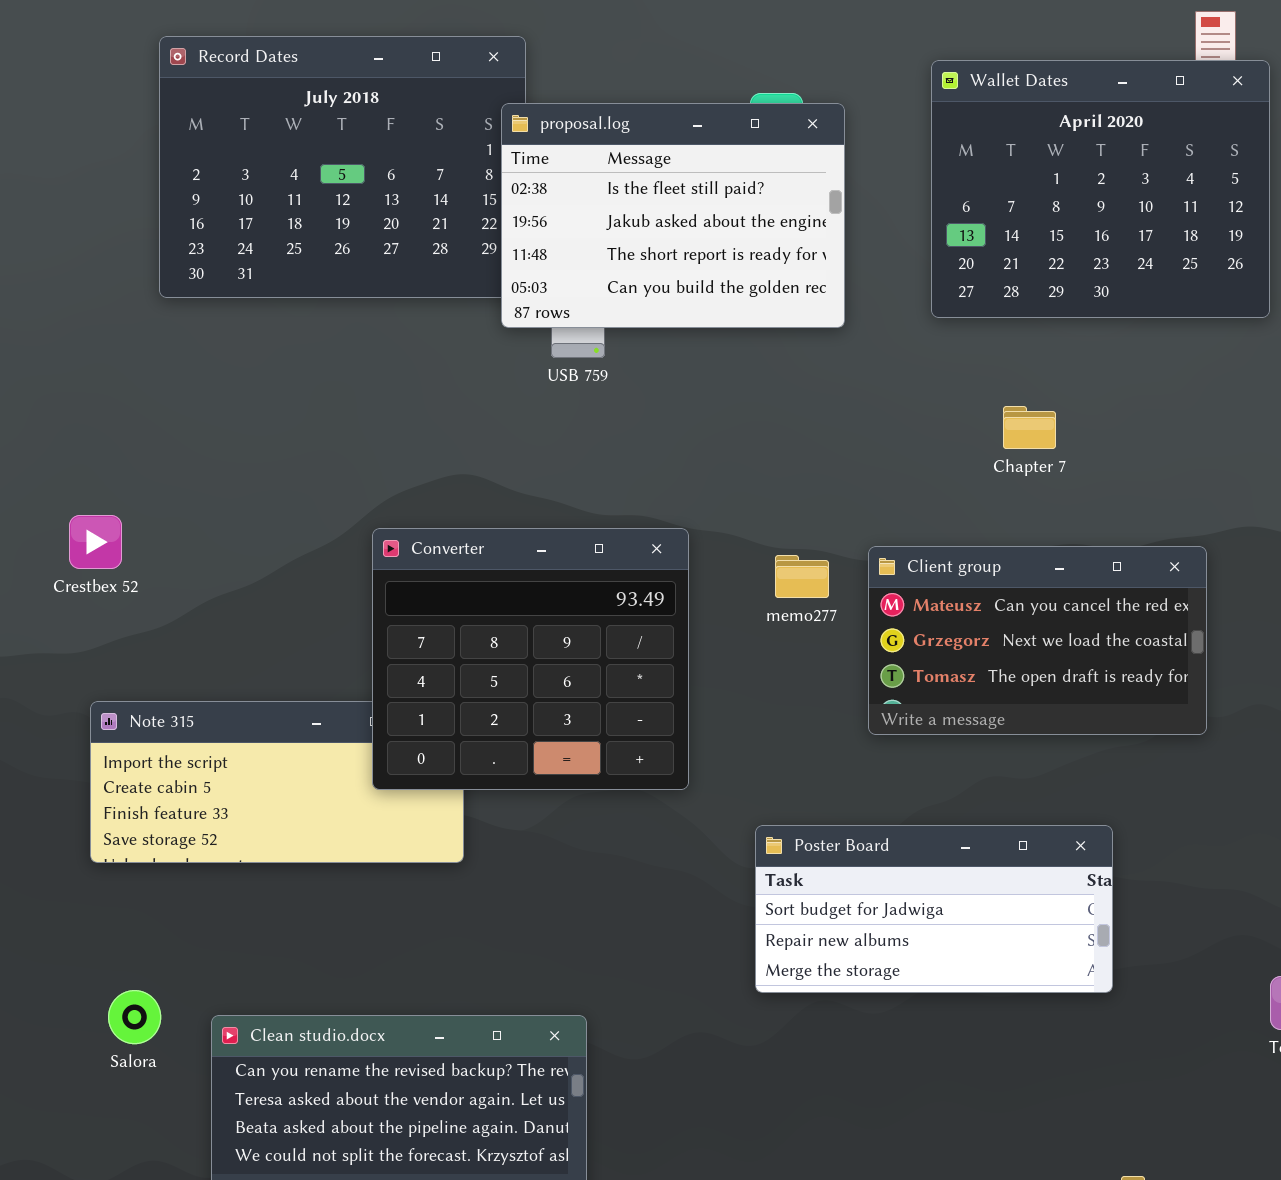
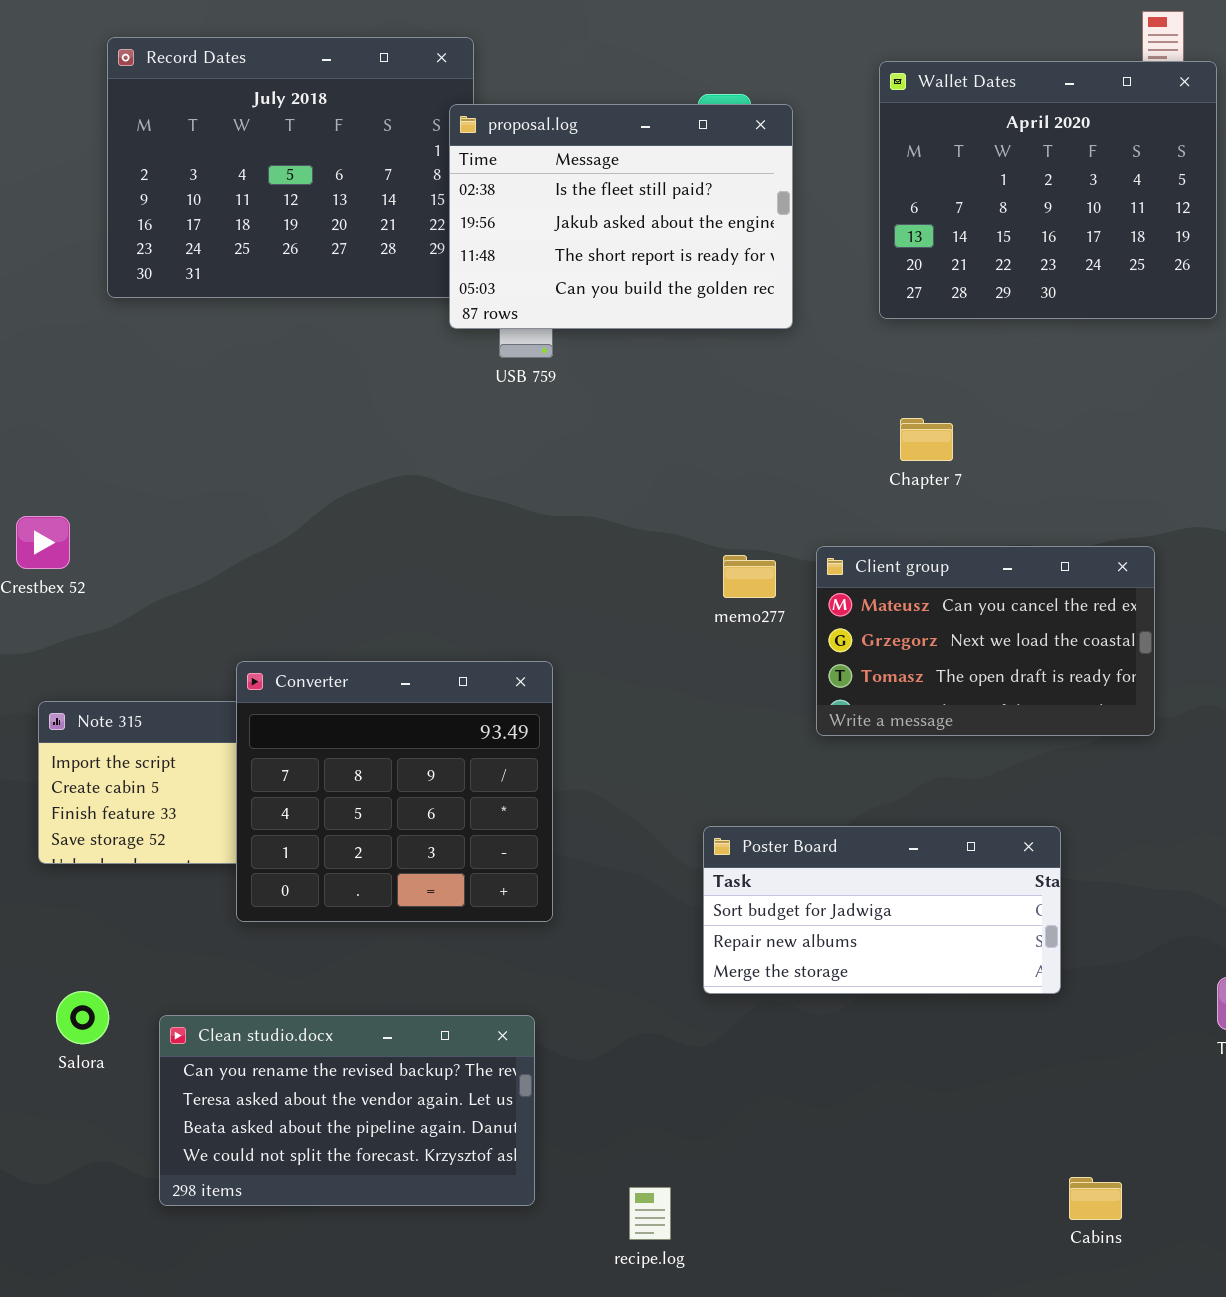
Chapter 7: [1003,406,1056,449] -> [900,418,953,461], moved
Converter: [372,528,689,790] -> [236,661,553,922], moved

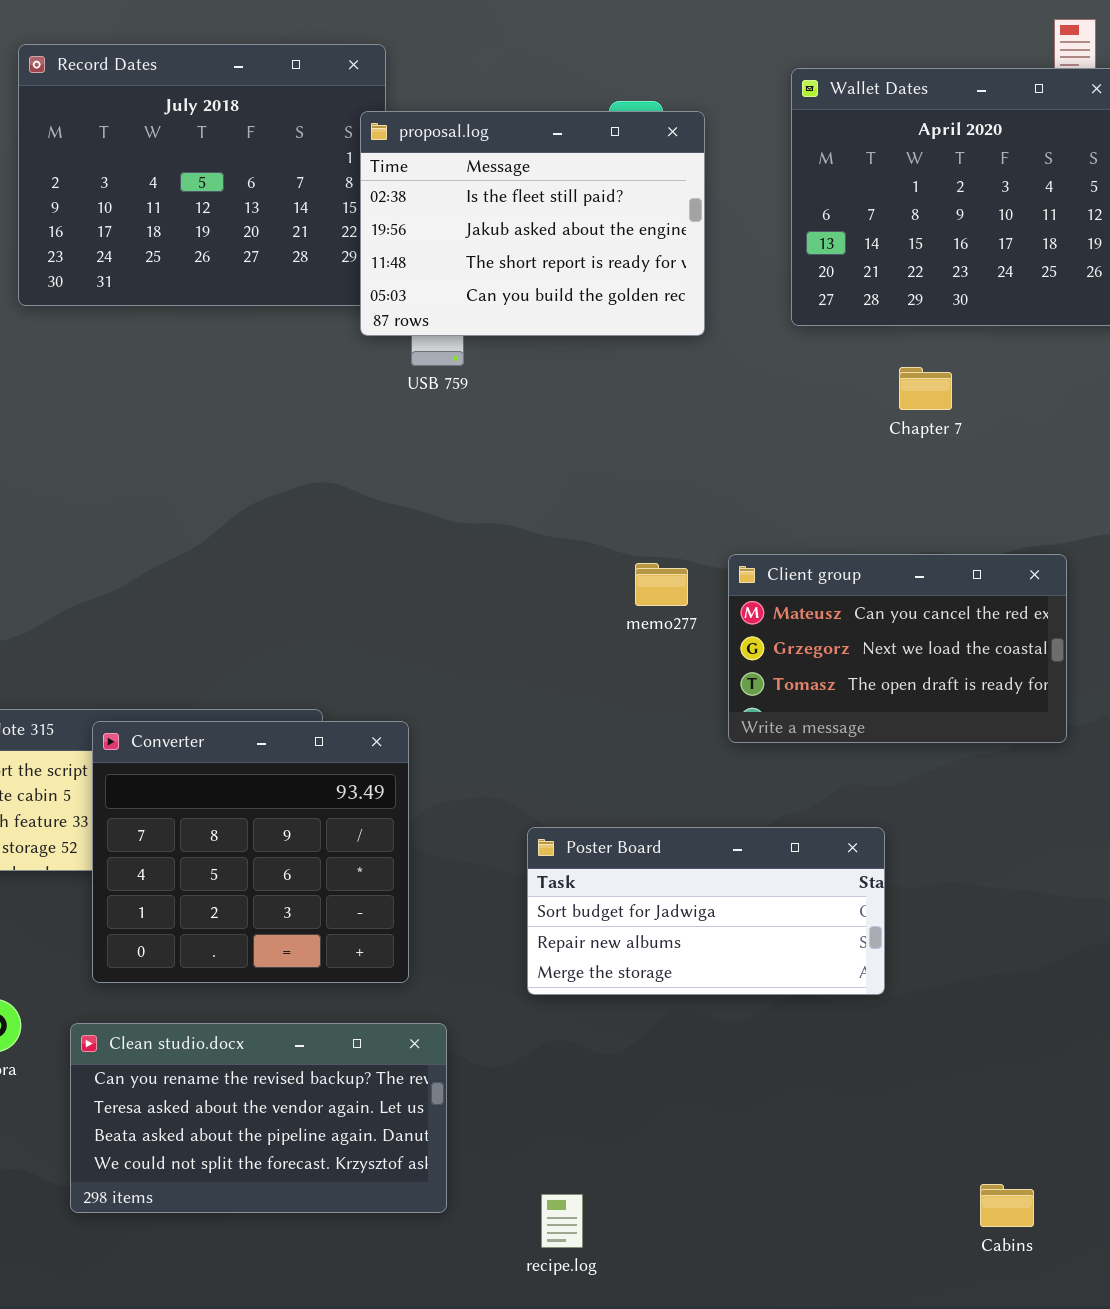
Chapter 7: [900,418,953,461] -> [899,367,952,410], moved
Converter: [236,661,553,922] -> [92,721,409,983], moved
Poster Board: [703,826,1061,994] -> [527,827,885,995], moved

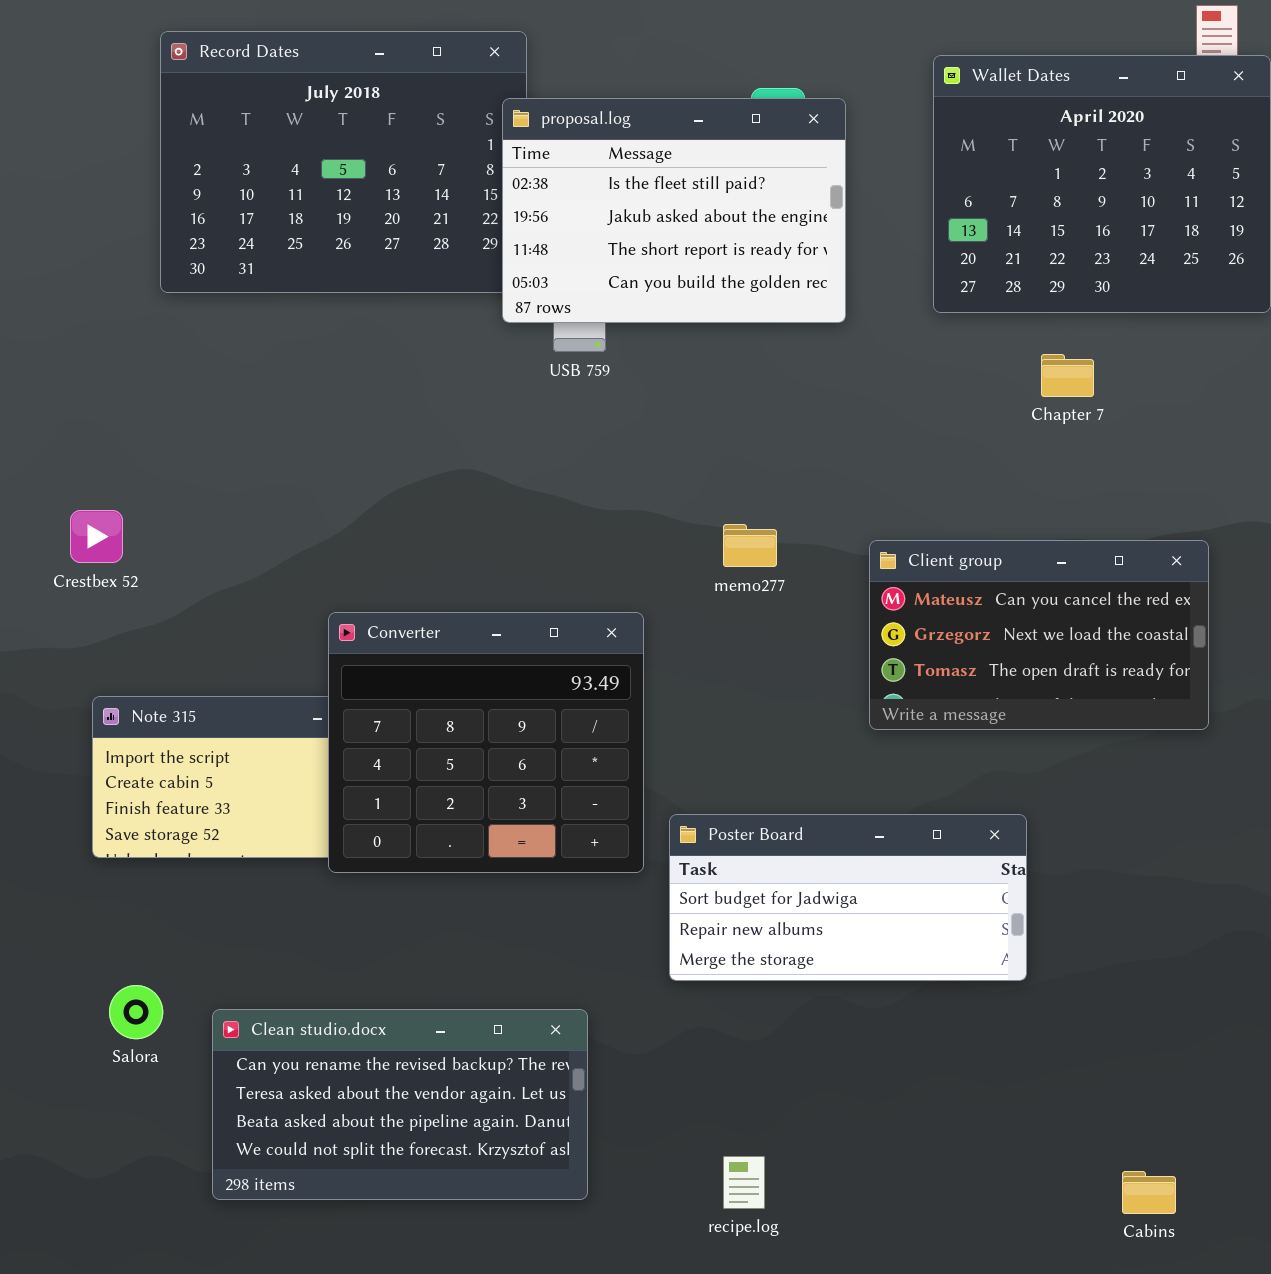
memo277: [635,563,688,606] -> [723,524,777,567], moved
Converter: [92,721,409,983] -> [328,612,644,873], moved
recipe.log: [541,1194,583,1248] -> [723,1156,765,1209], moved

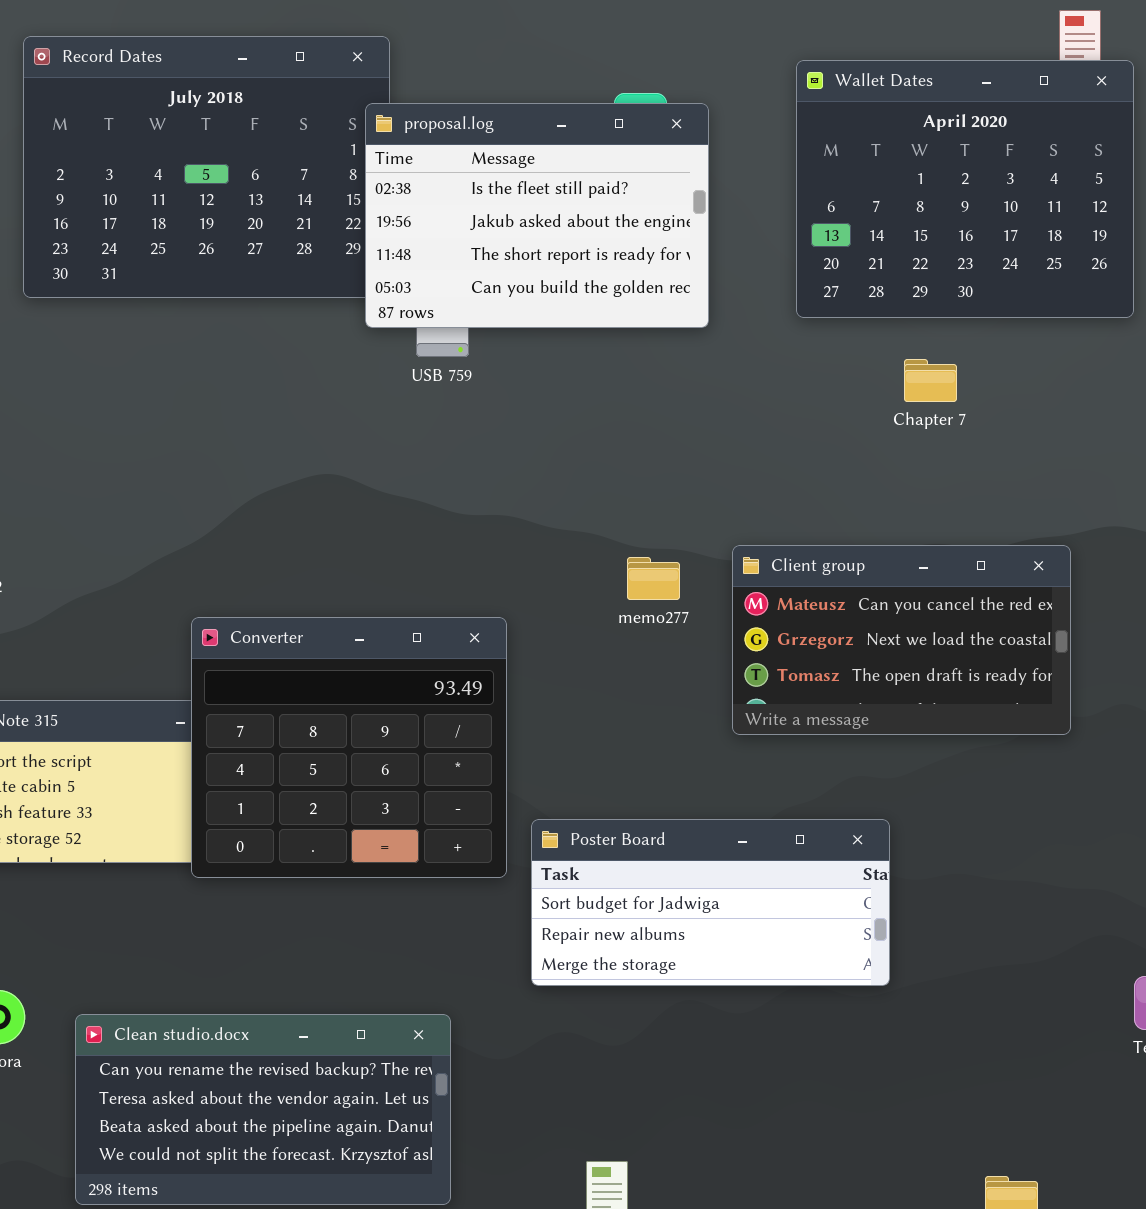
memo277: [723,524,777,567] -> [627,557,680,600], moved

